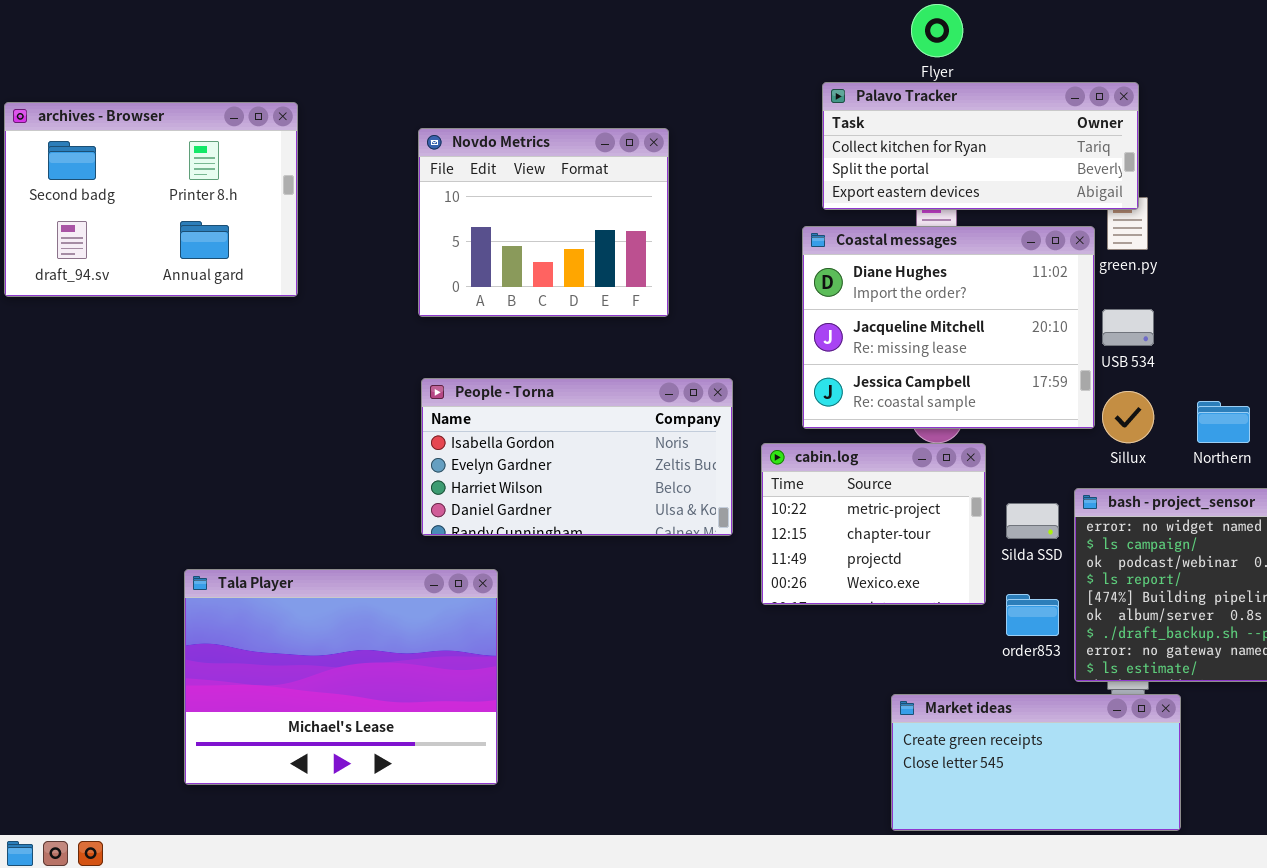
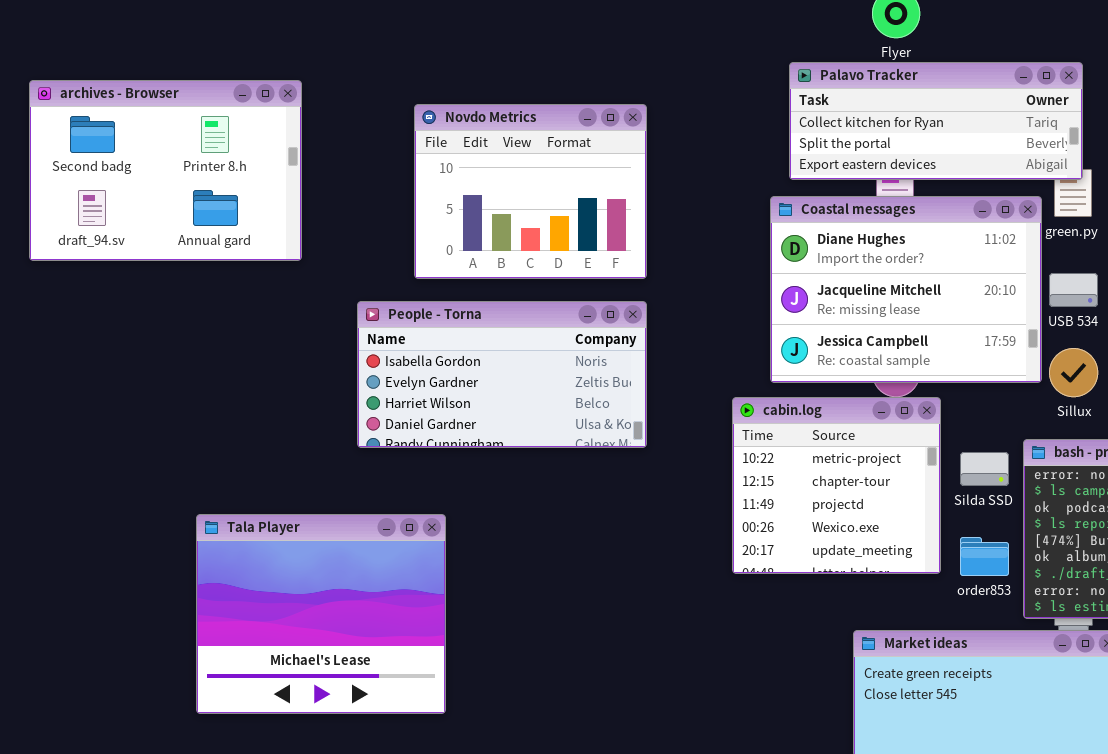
People - Torna: [421,378,733,536] -> [357,301,647,448], moved
cabin.log: [761,443,986,605] -> [732,397,941,574], resized
Tala Player: [184,569,498,785] -> [196,514,446,714], resized

